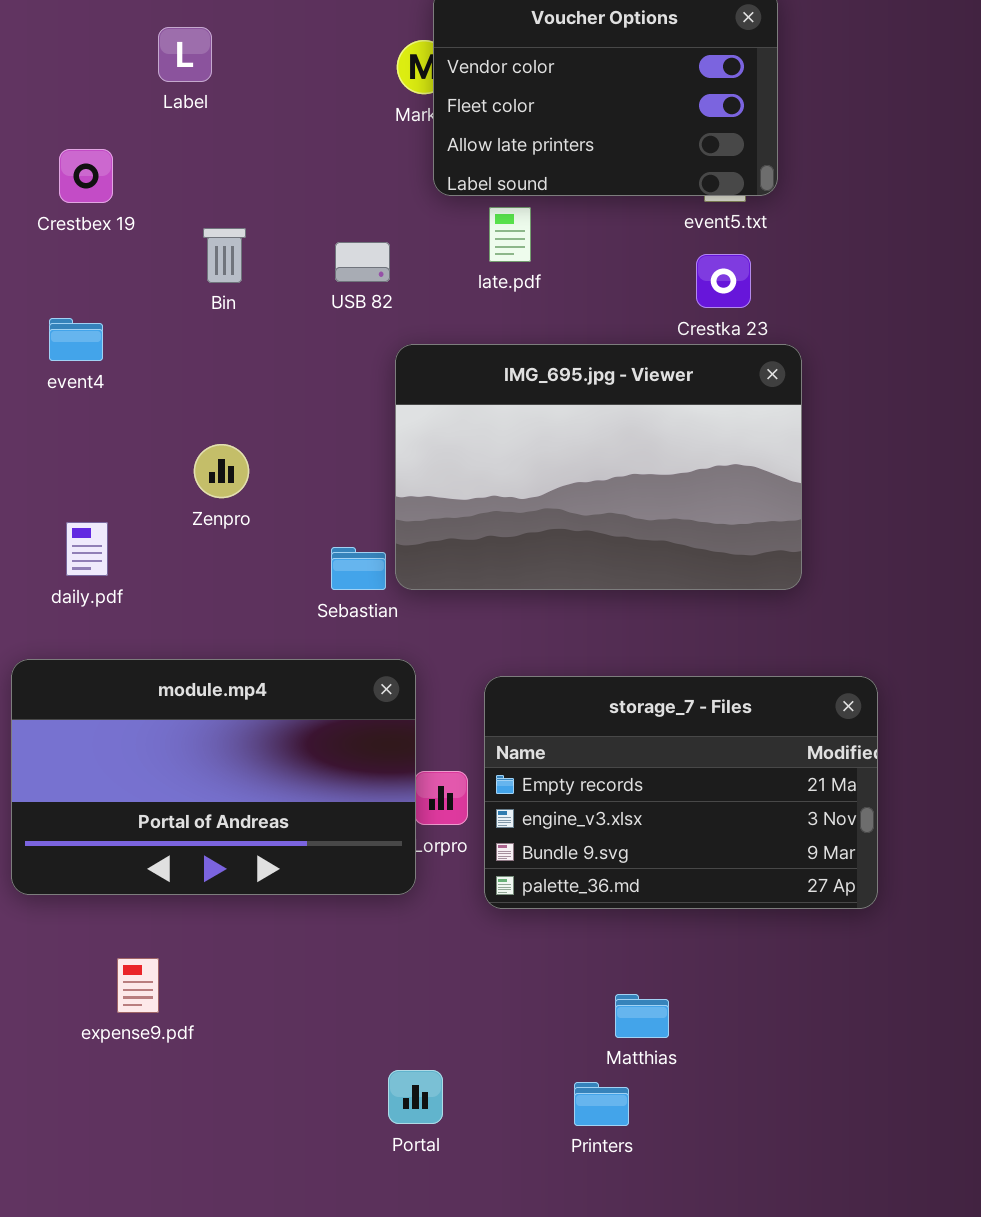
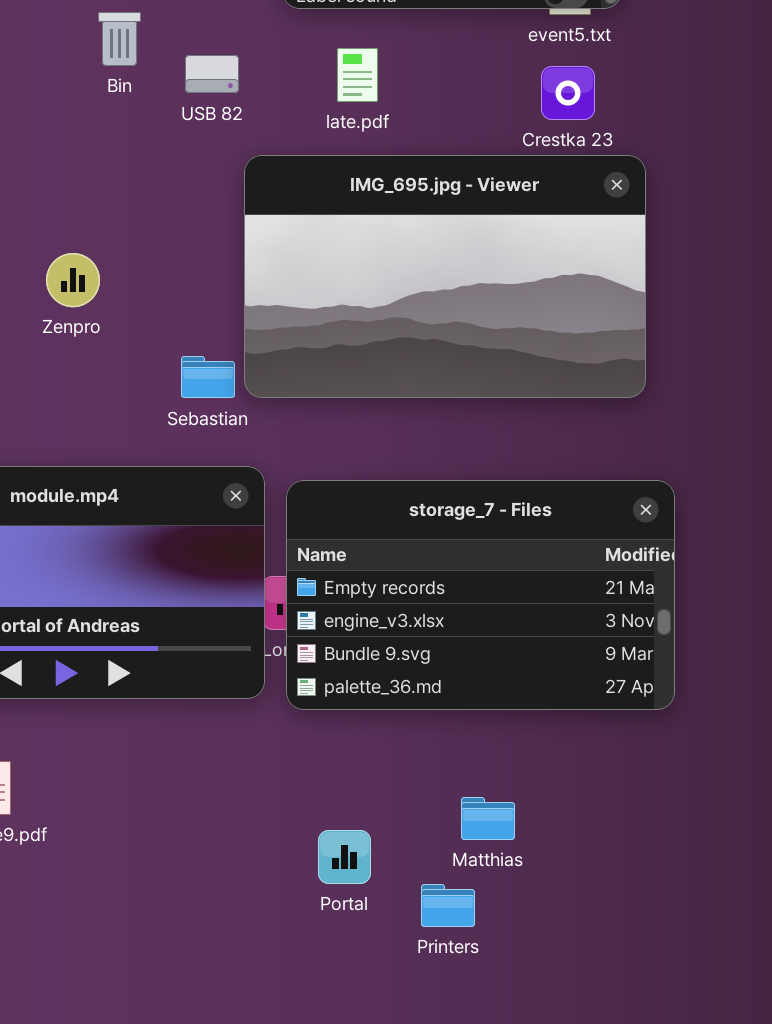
late.pdf: [489,207,531,262] -> [337,48,378,102], moved
Bin: [203,228,246,283] -> [98,12,141,66], moved
storage_7 - Files: [484,676,878,909] -> [286,480,675,710], moved
Portal: [388,1070,443,1124] -> [318,830,371,884], moved

